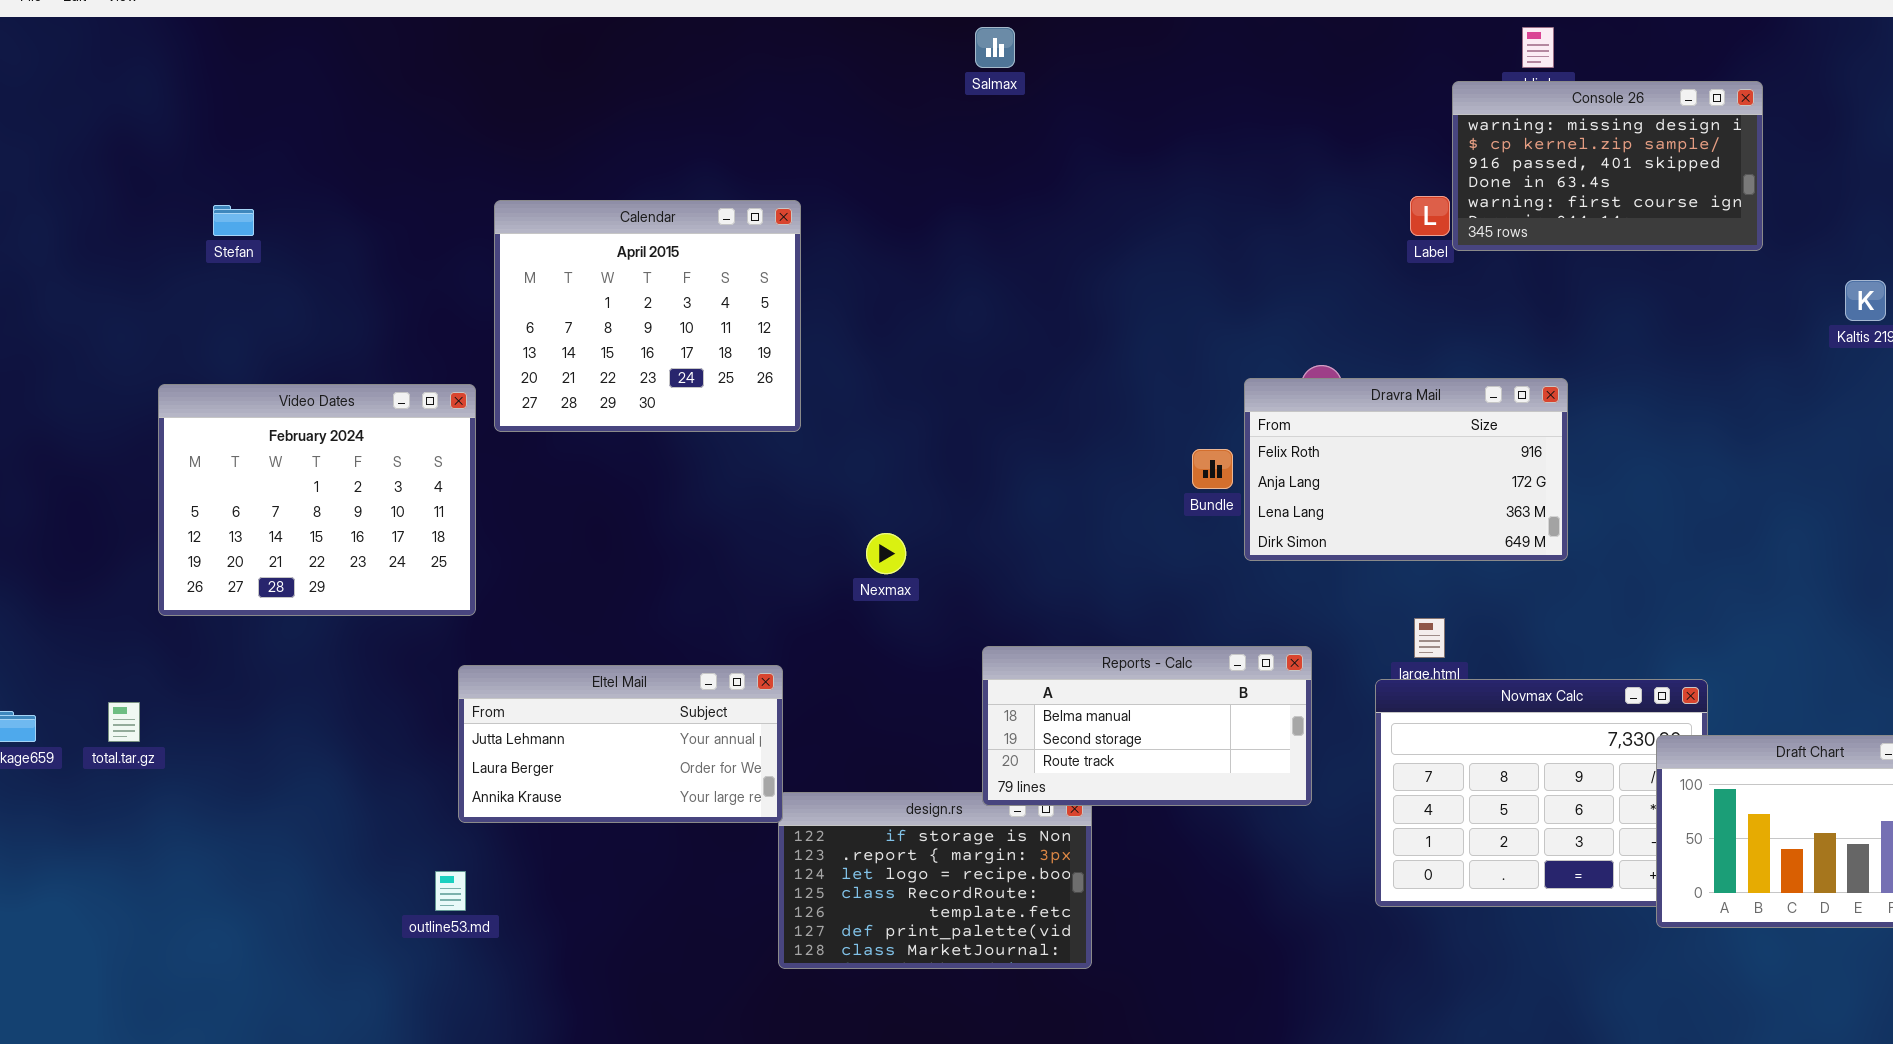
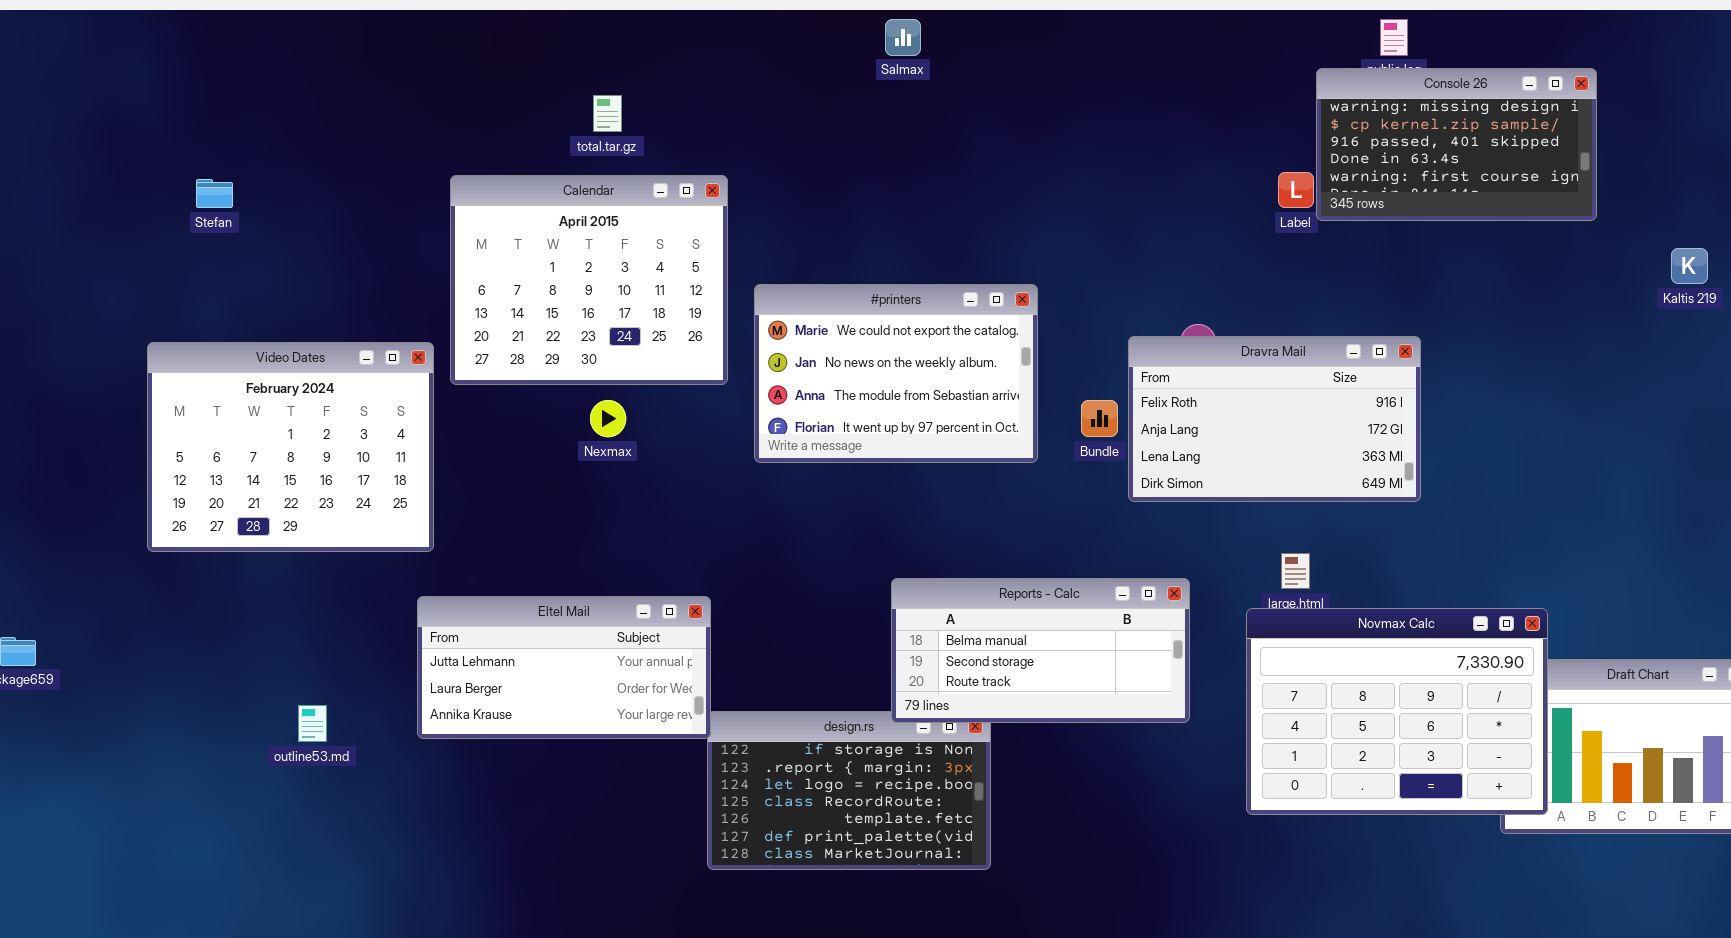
#printers: none -> [754,284,1038,463], opened
Nexmax: [866,533,906,574] -> [590,400,626,437], moved
Novmax Calc: [1375,679,1708,907] -> [1246,608,1548,815], raised
total.tar.gz: [108,702,140,742] -> [593,95,622,132], moved
outline53.md: [435,871,466,911] -> [298,705,327,742], moved

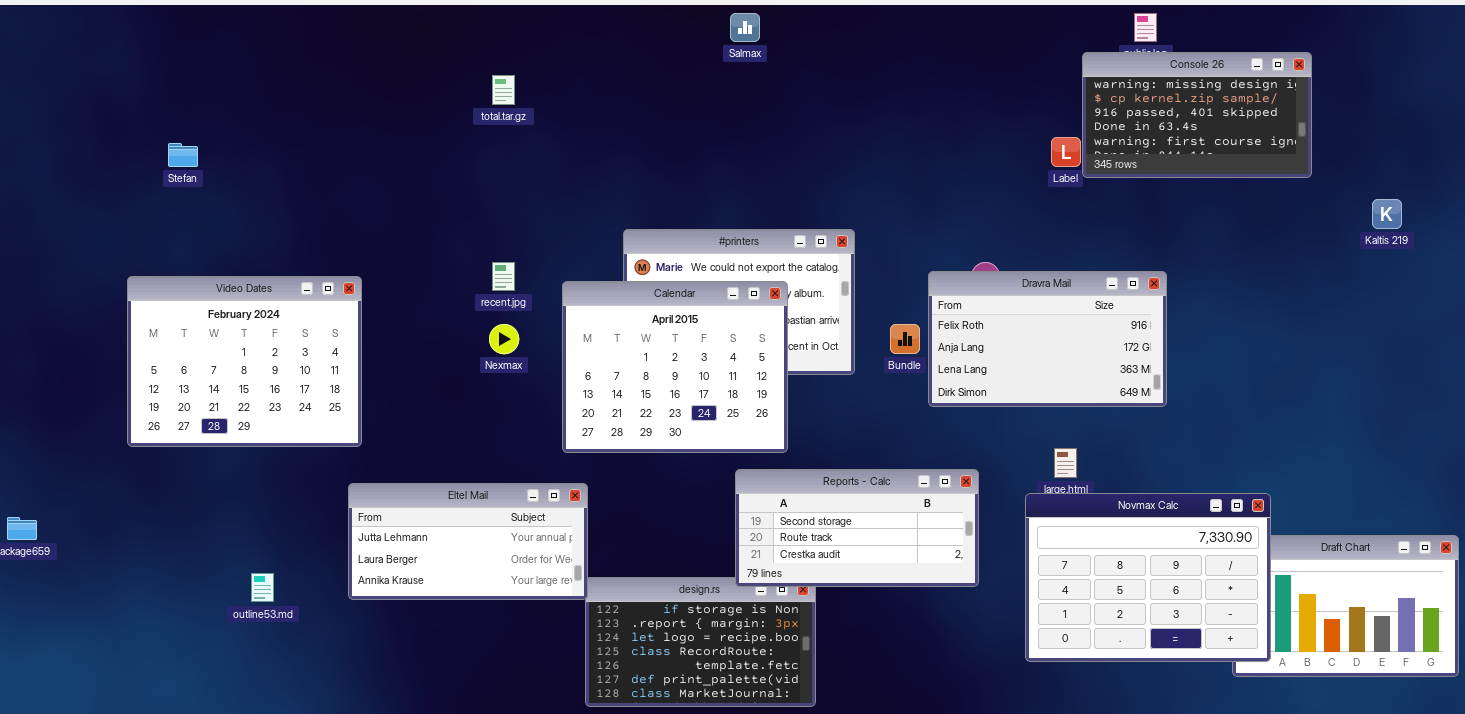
Calendar: [450,175,728,385] -> [562,281,788,453], moved
Reports - Calc: [891,578,1190,723] -> [735,469,979,587], scrolled down 1 row

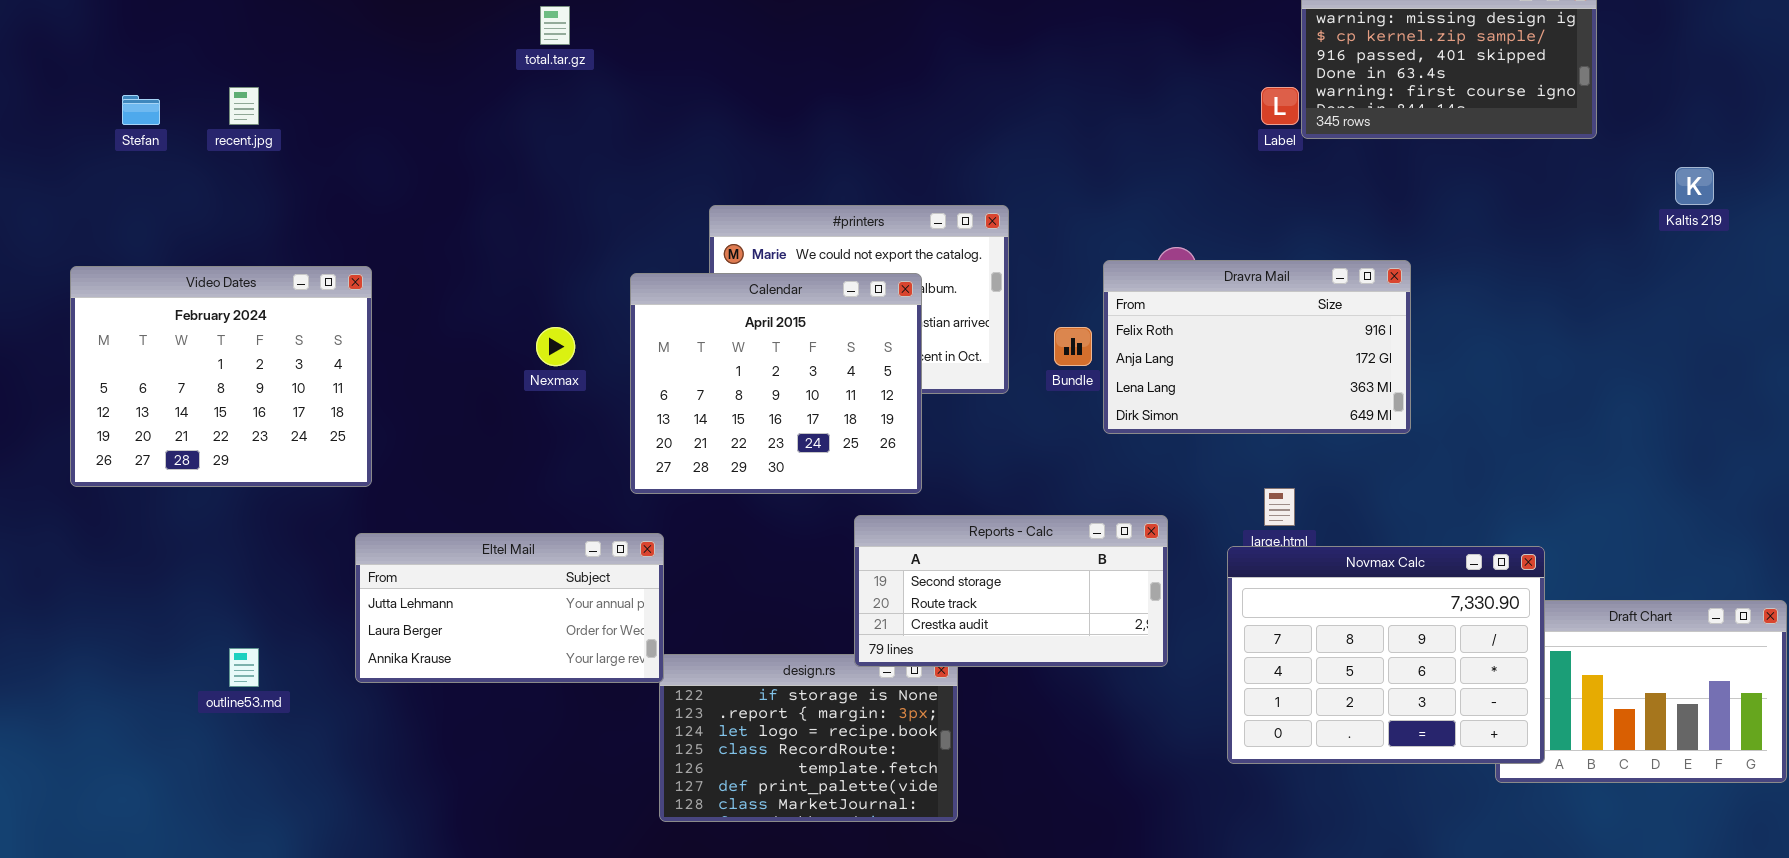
recent.jpg: [492,262,515,291] -> [229,87,259,125], moved

